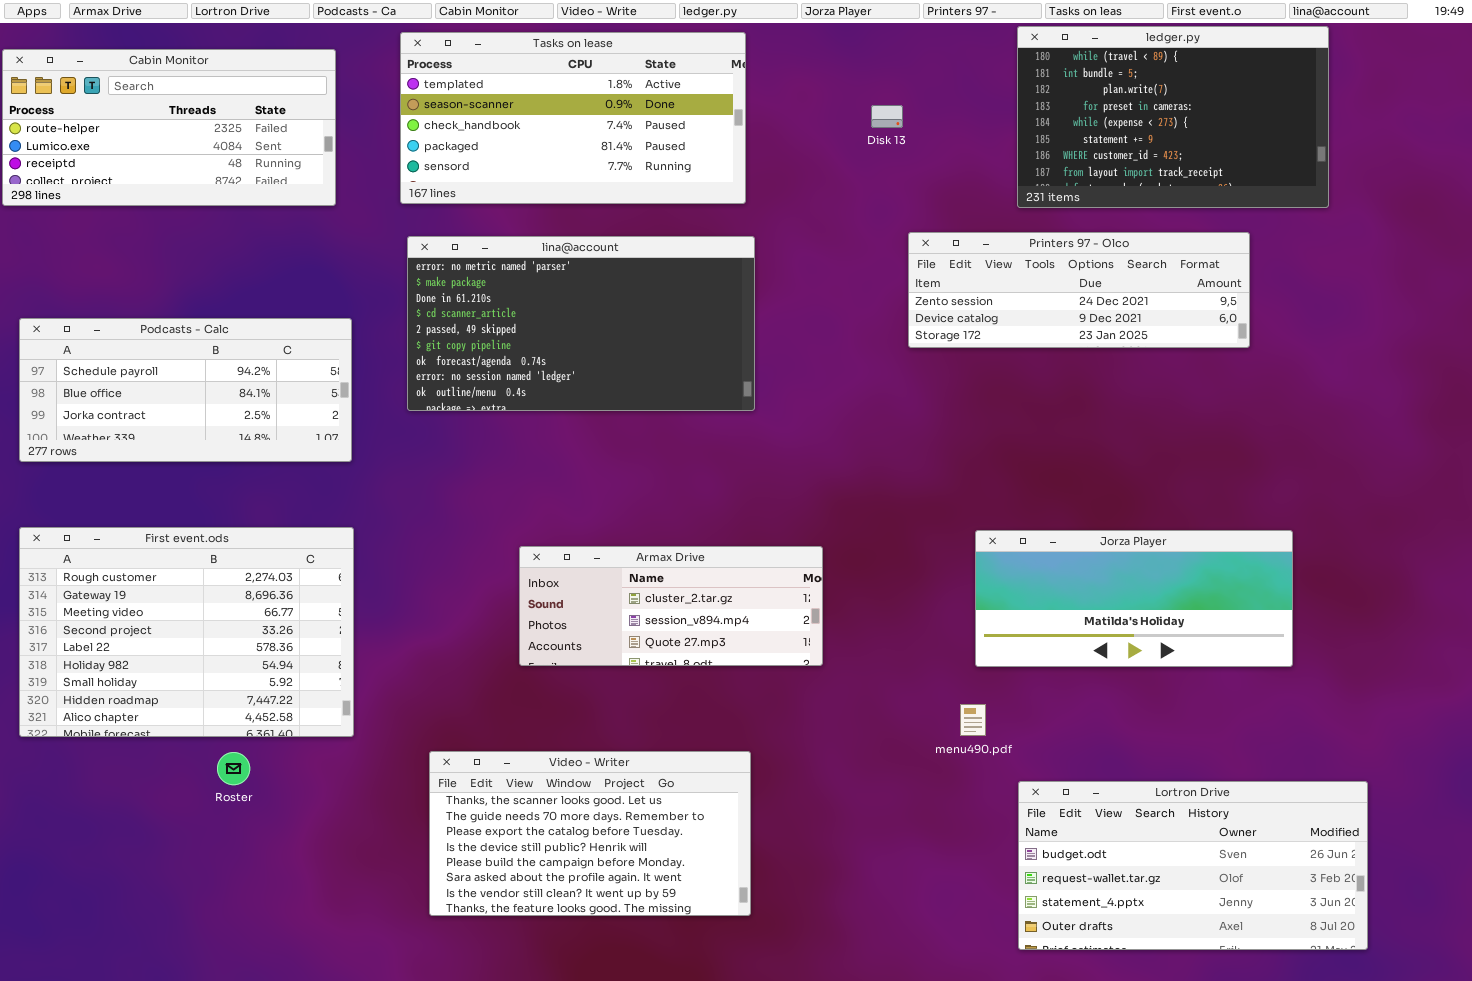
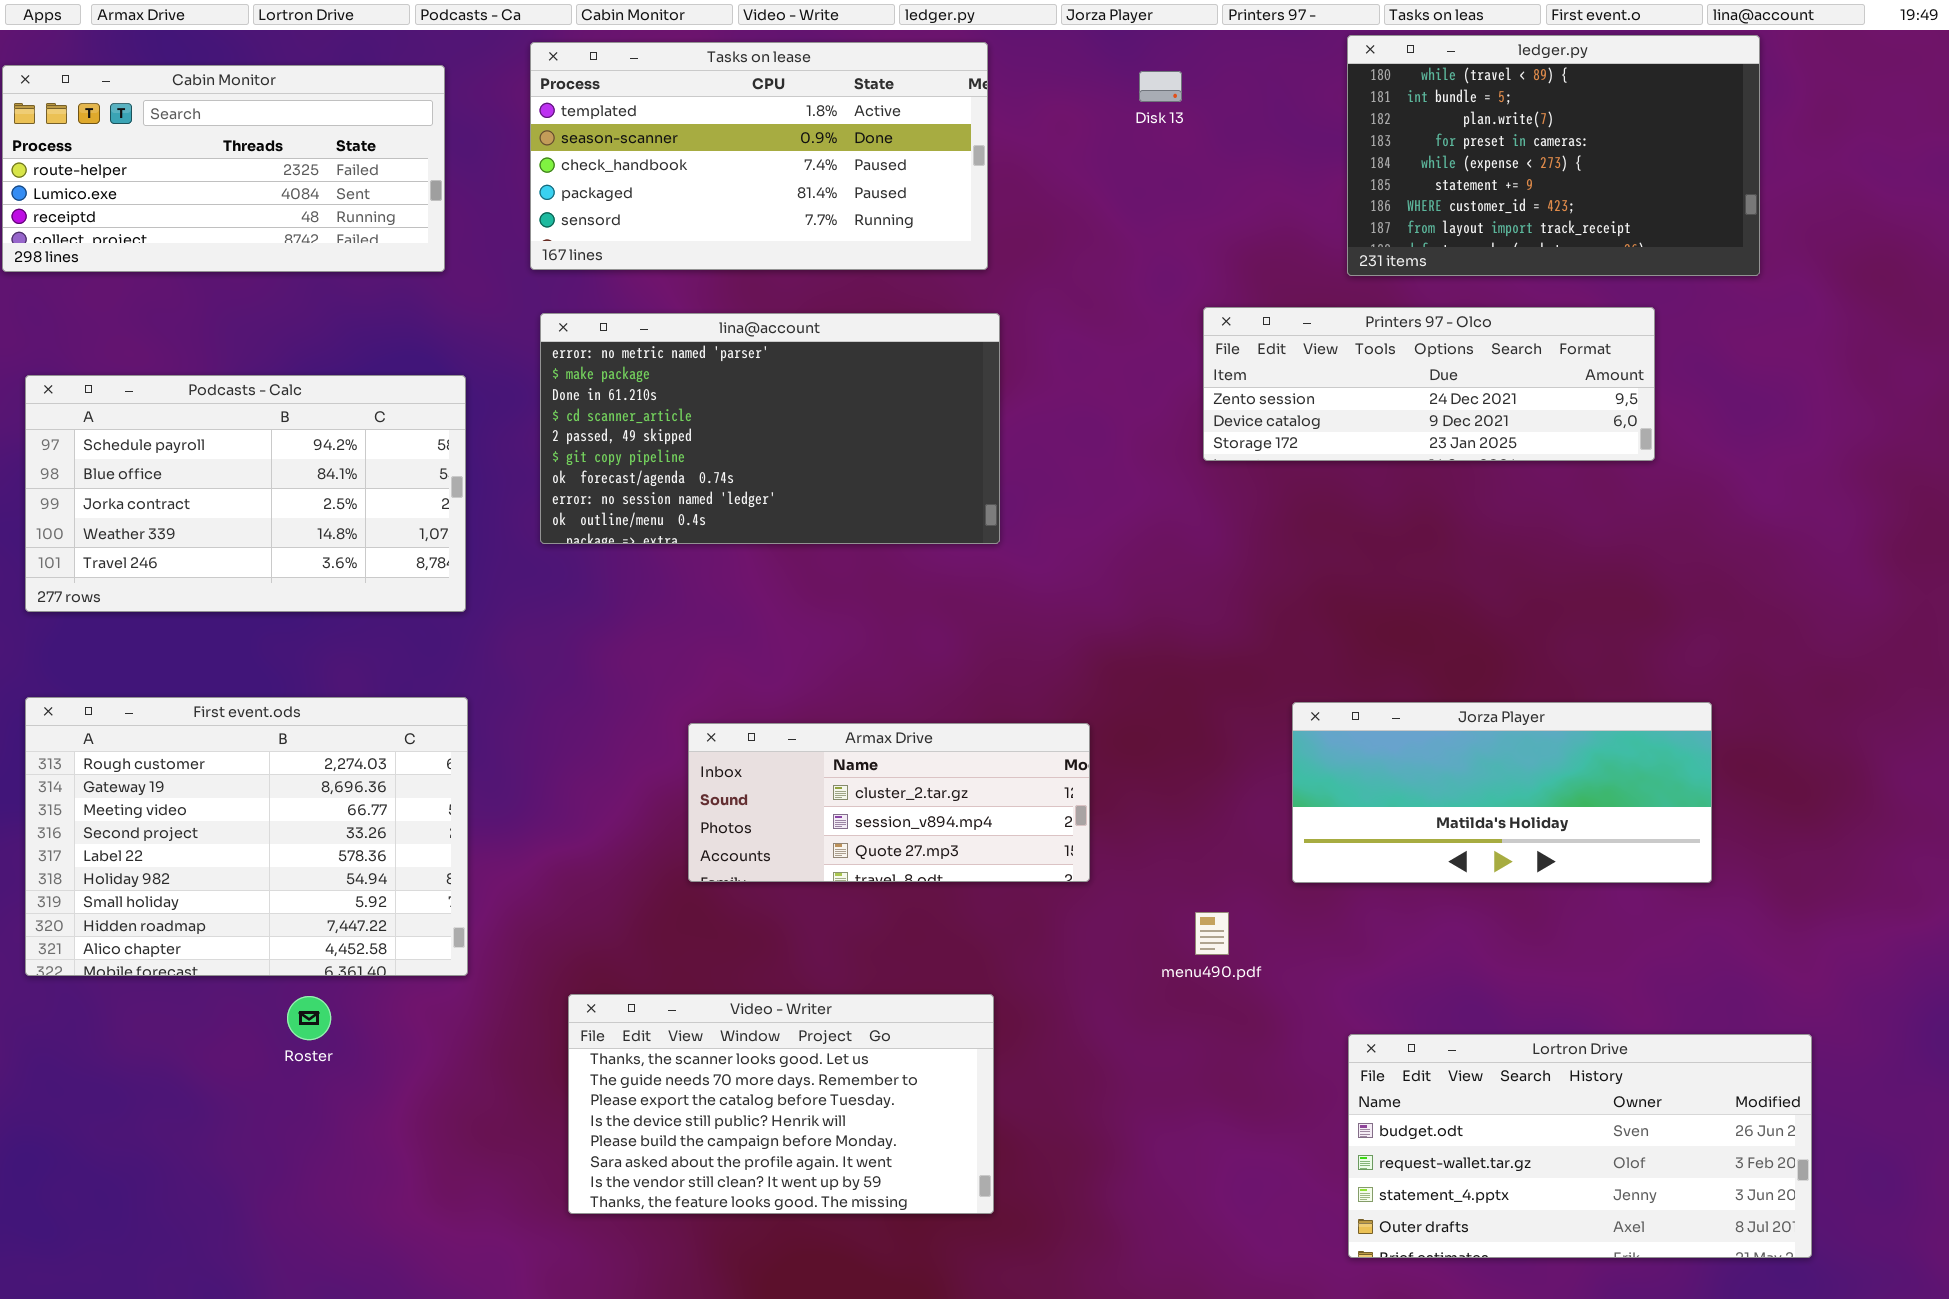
Disk 13: [871,105,903,128] -> [1139,71,1182,102], moved
Podcasts - Calc: [19,318,352,462] -> [25,375,466,612], resized
menu490.pdf: [960,704,986,736] -> [1195,912,1229,955], moved

